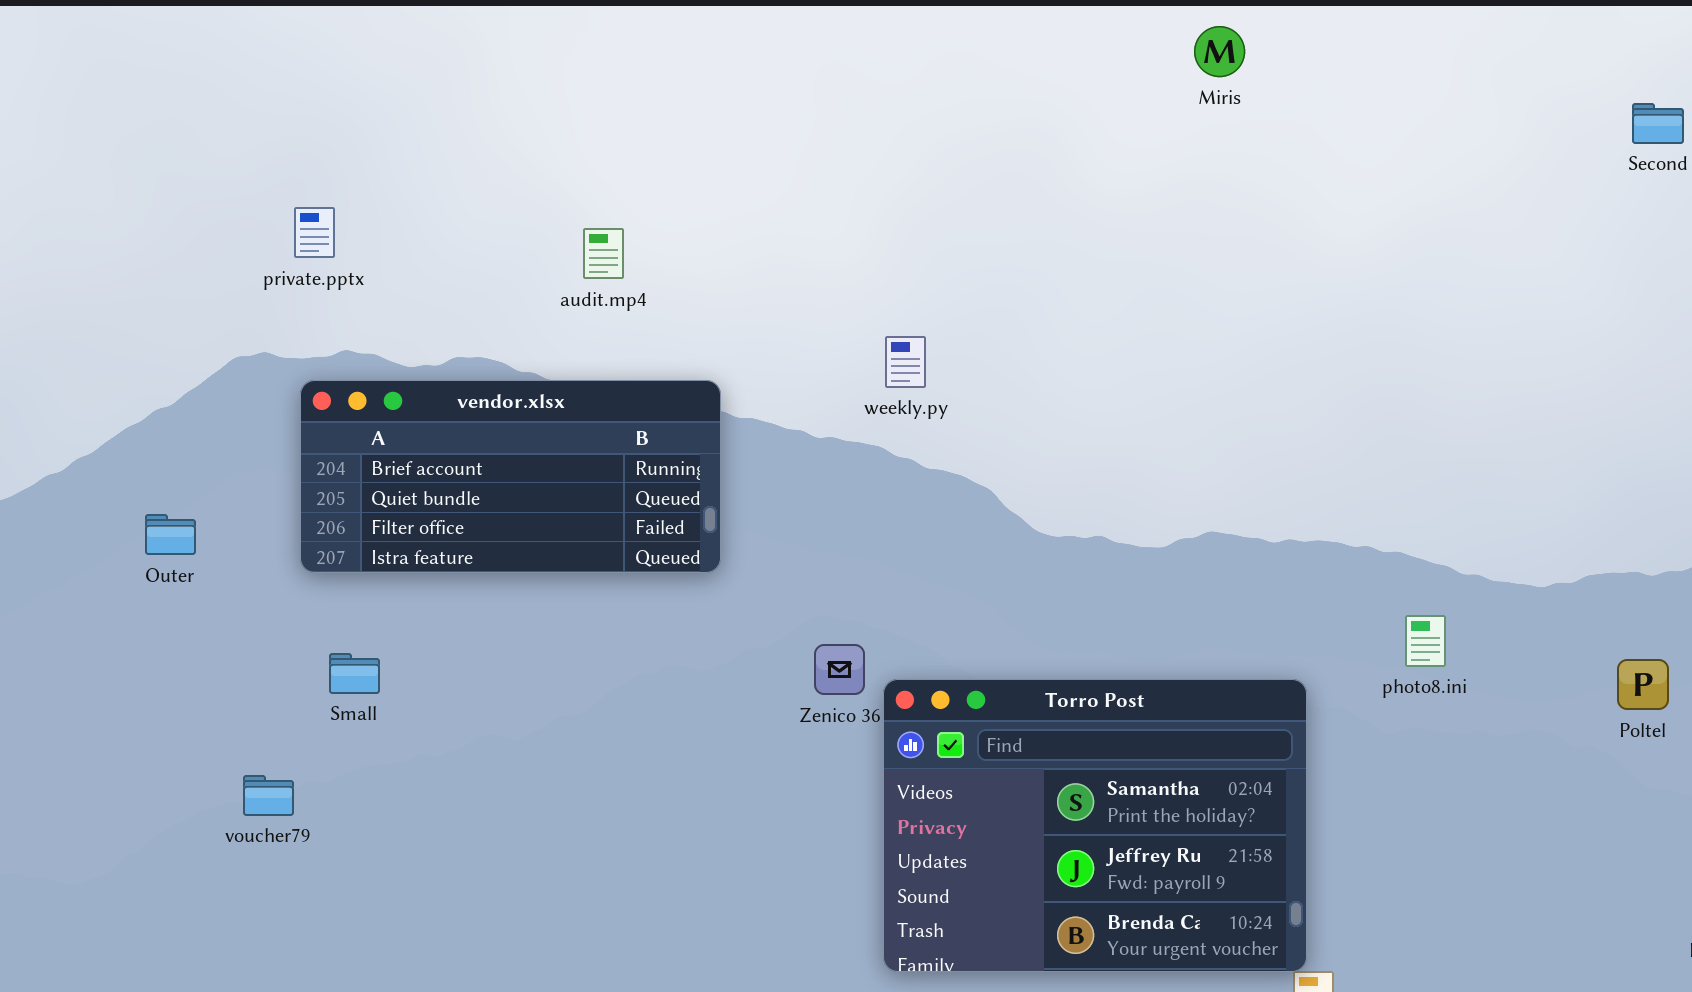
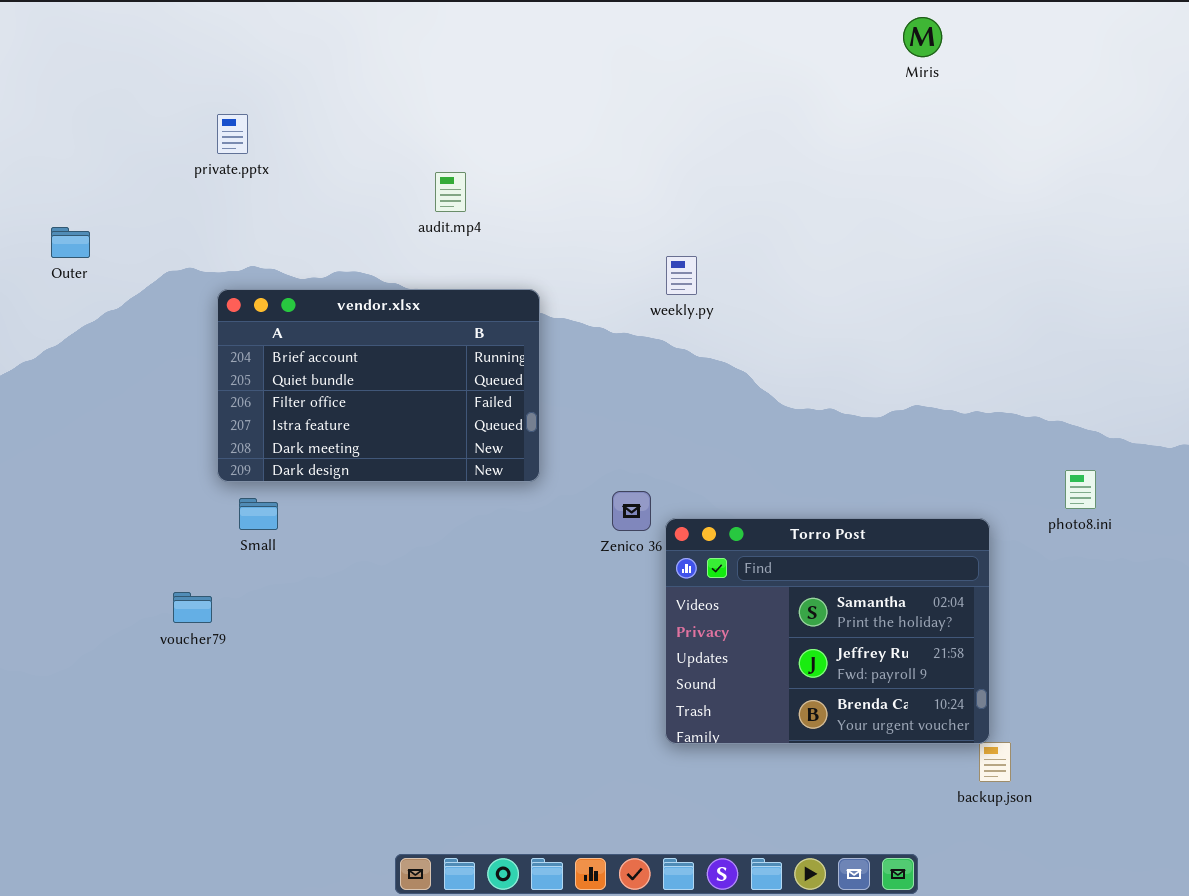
private.pptx: [294,207,335,258] -> [217,114,248,154], moved
vendor.xlsx: [300,380,721,573] -> [217,289,540,482], resized
Outer: [145,514,196,555] -> [51,227,90,258], moved

